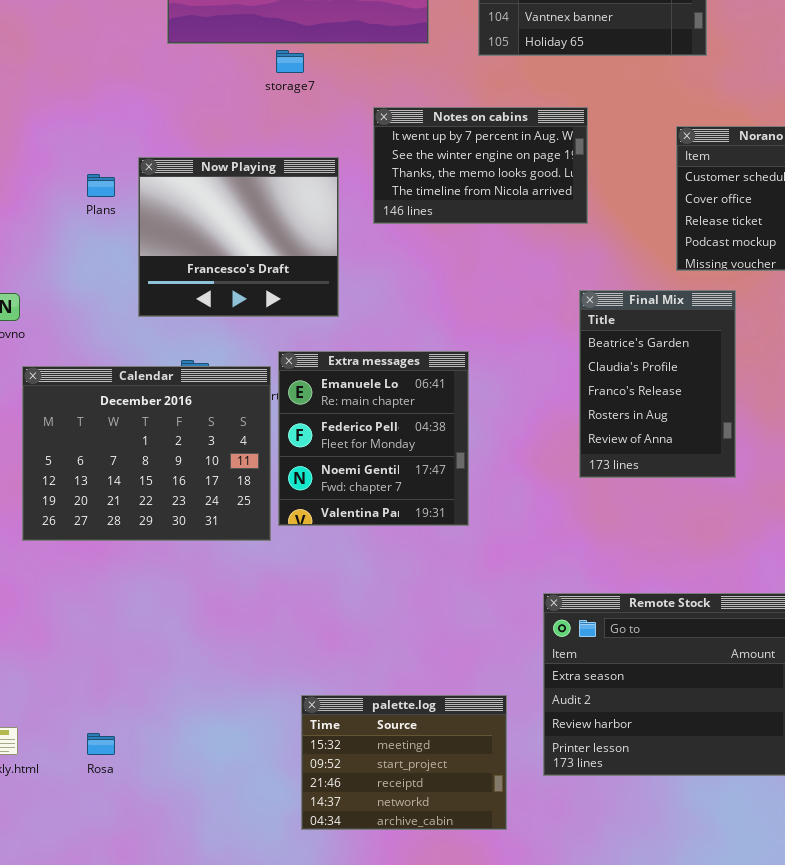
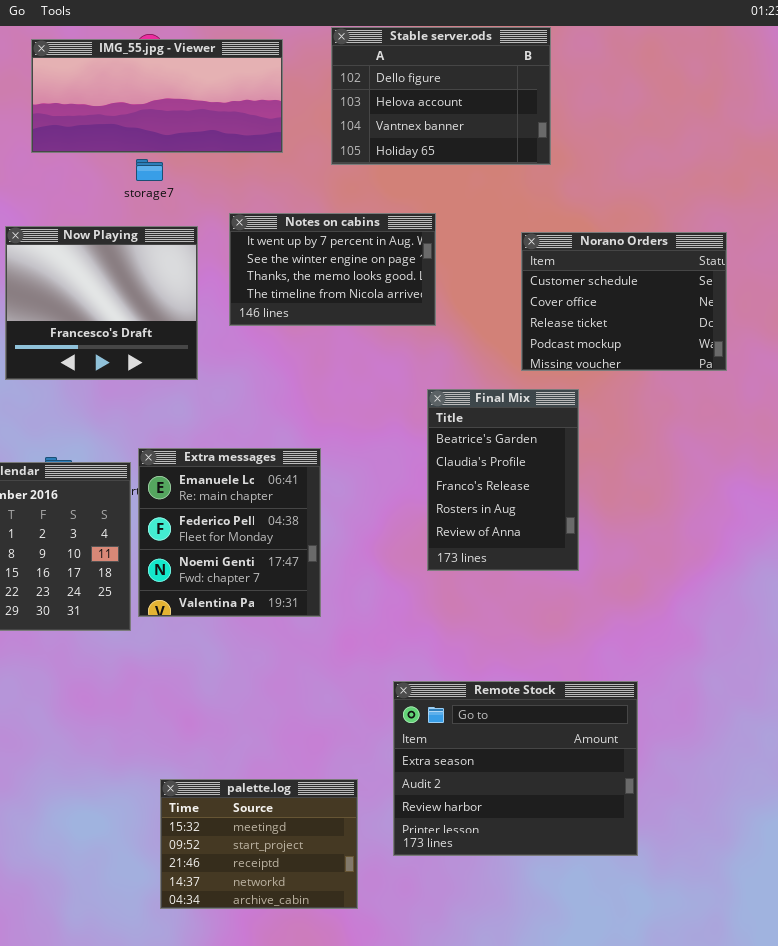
Now Playing: [138,157,339,317] -> [5,226,198,380], moved

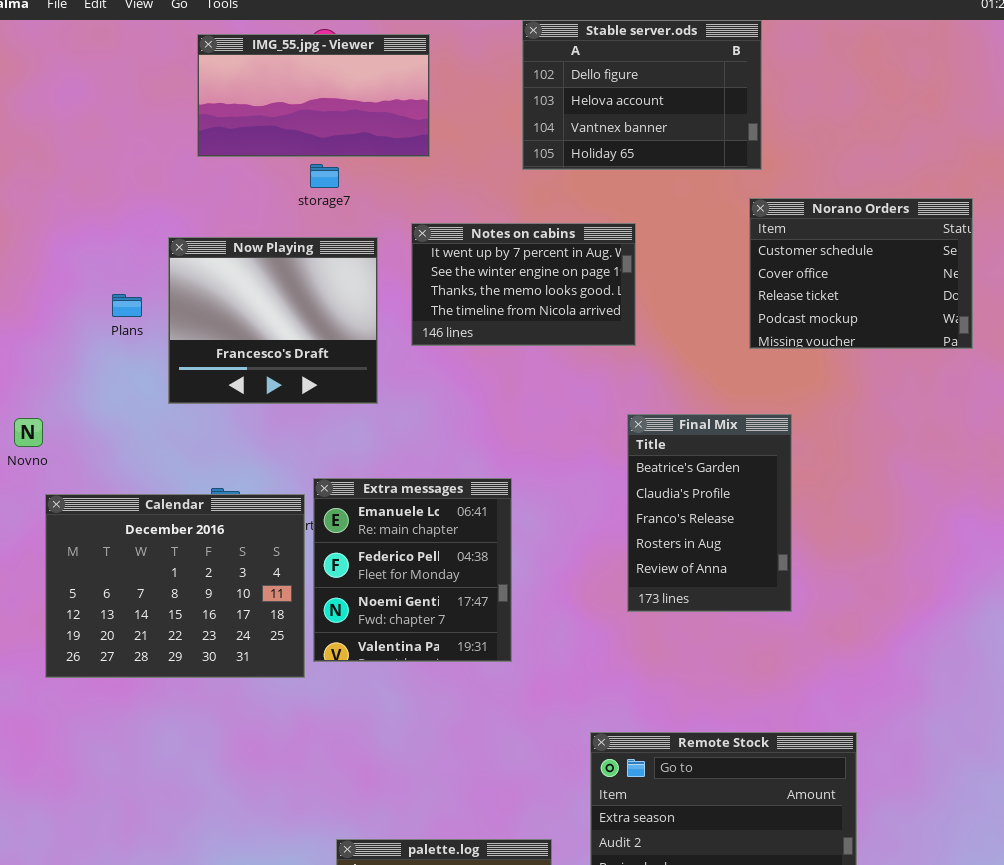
IMG_55.jpg - Viewer: [31,39,283,153] -> [197,34,430,157], resized
Norano Orders: [521,232,727,371] -> [749,198,973,349], moved

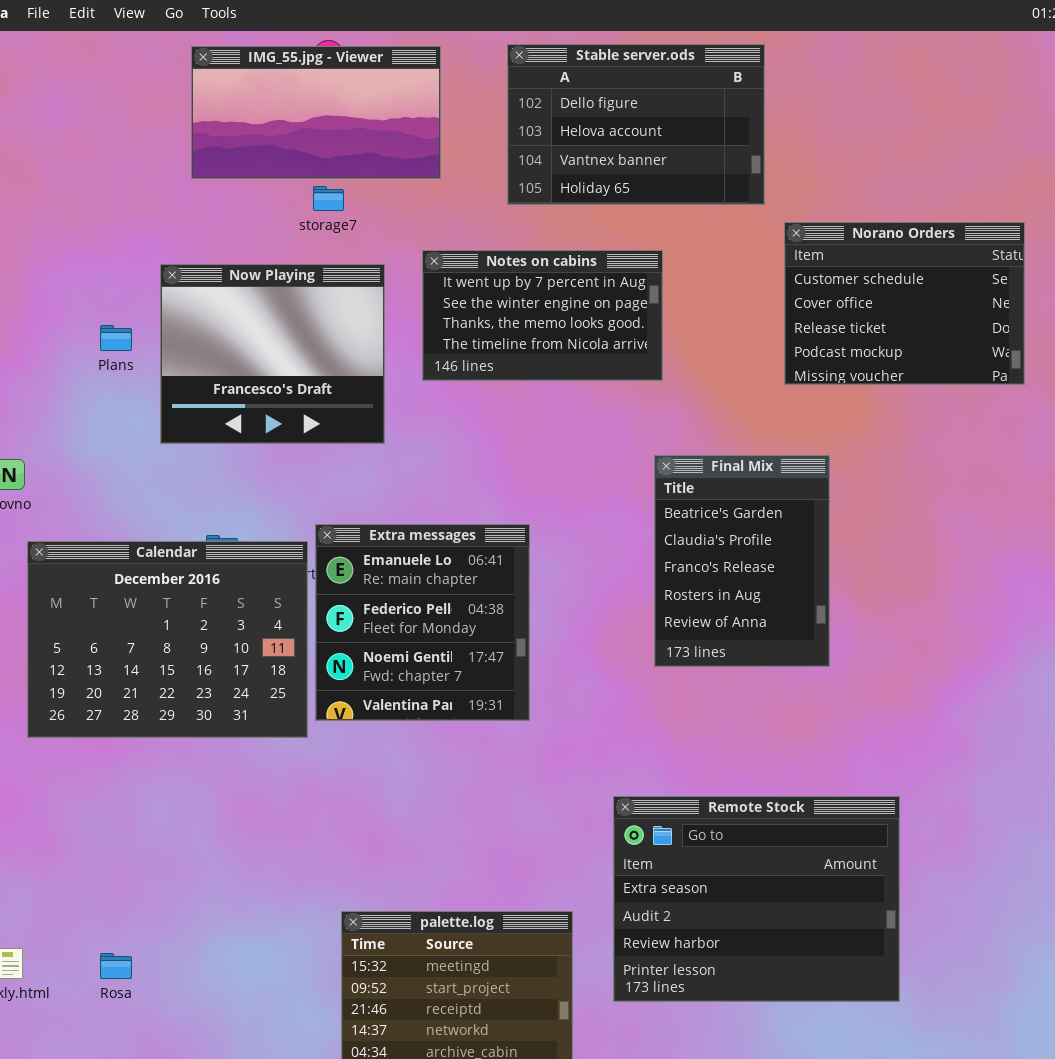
Stable server.ods: [522,20,762,170] -> [507,44,765,205], moved

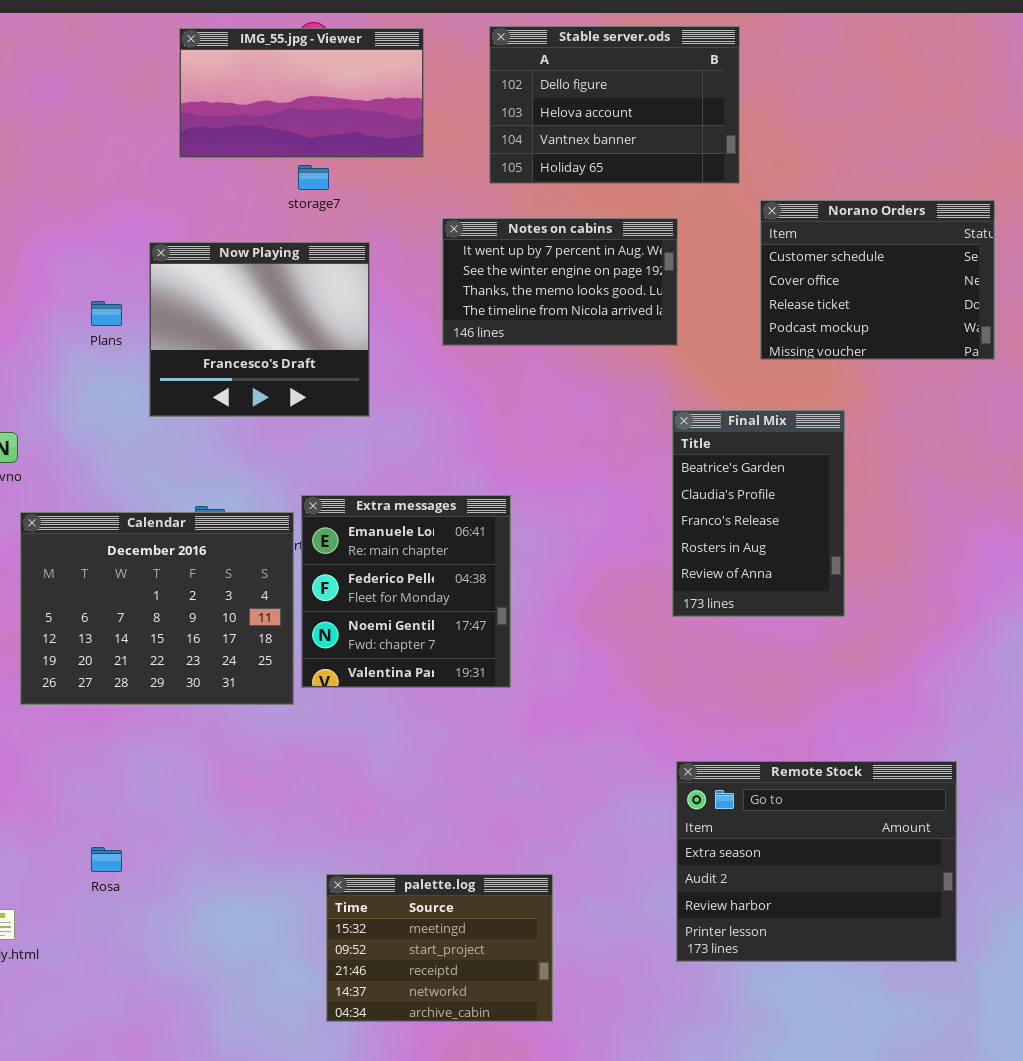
Notes on cabins: [422,250,663,381] -> [442,218,678,346], moved
Final Mix: [654,455,830,667] -> [672,410,845,617], moved
Remote Stock: [613,796,900,1002] -> [676,761,957,962], moved
Rosa: [100,953,132,979] -> [91,847,122,872], moved

